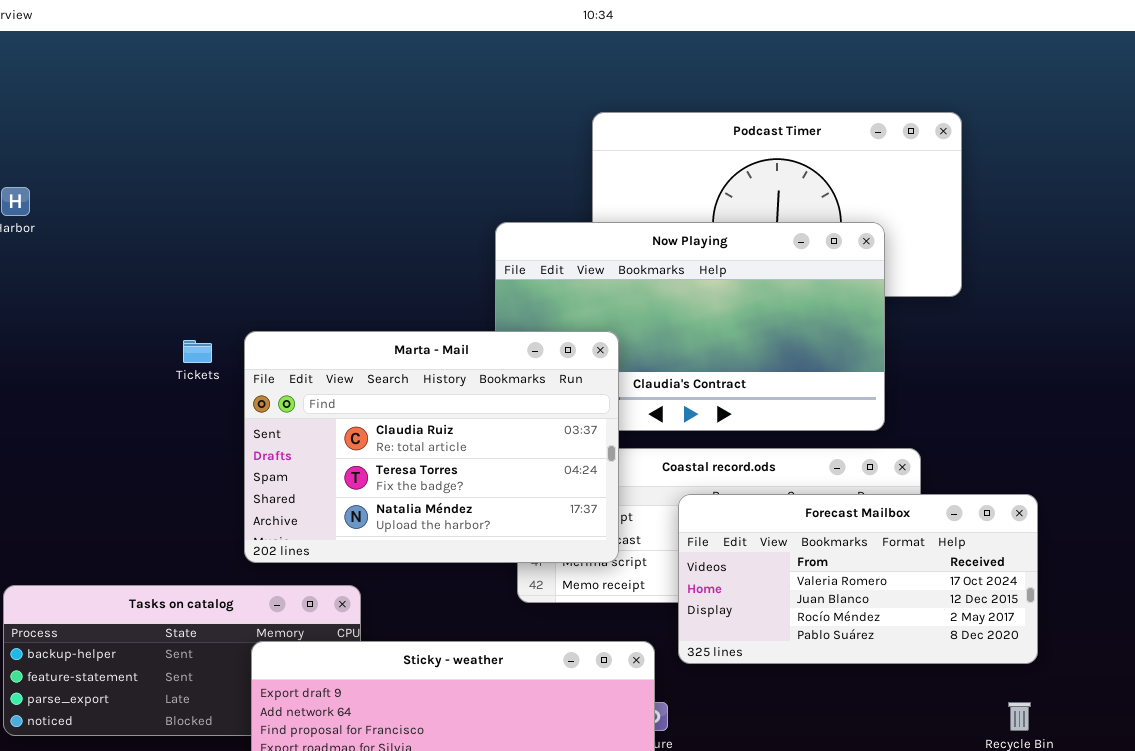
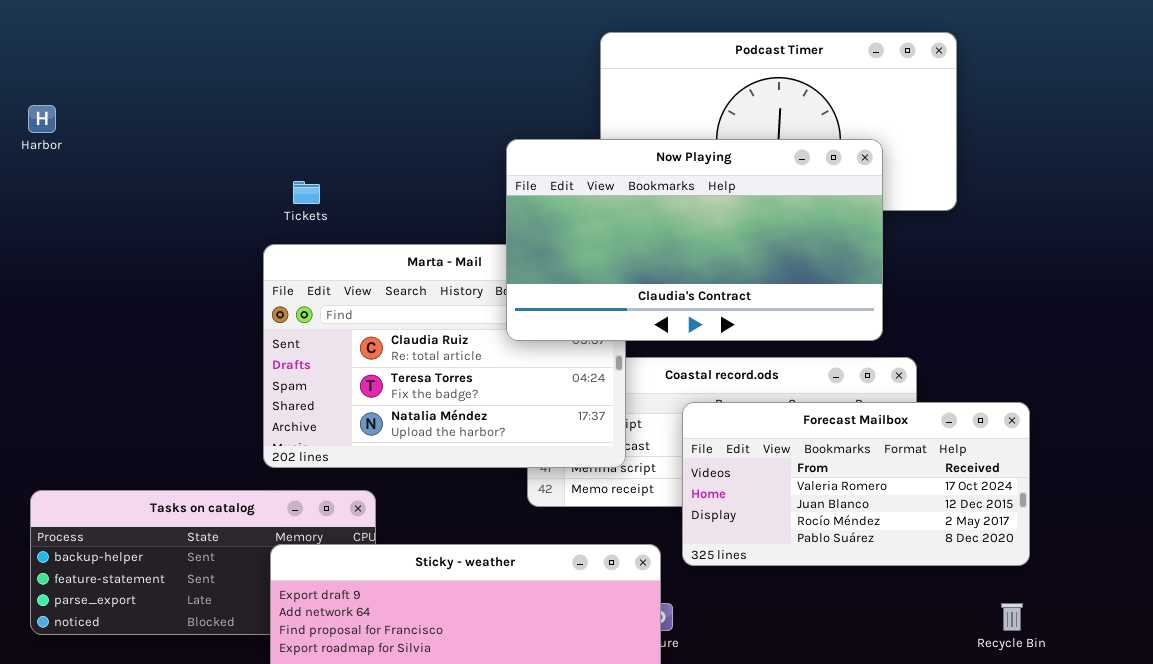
Now Playing: [495,222,885,431] -> [506,139,883,341], raised
Tickets: [183,340,212,363] -> [293,181,320,204], moved

